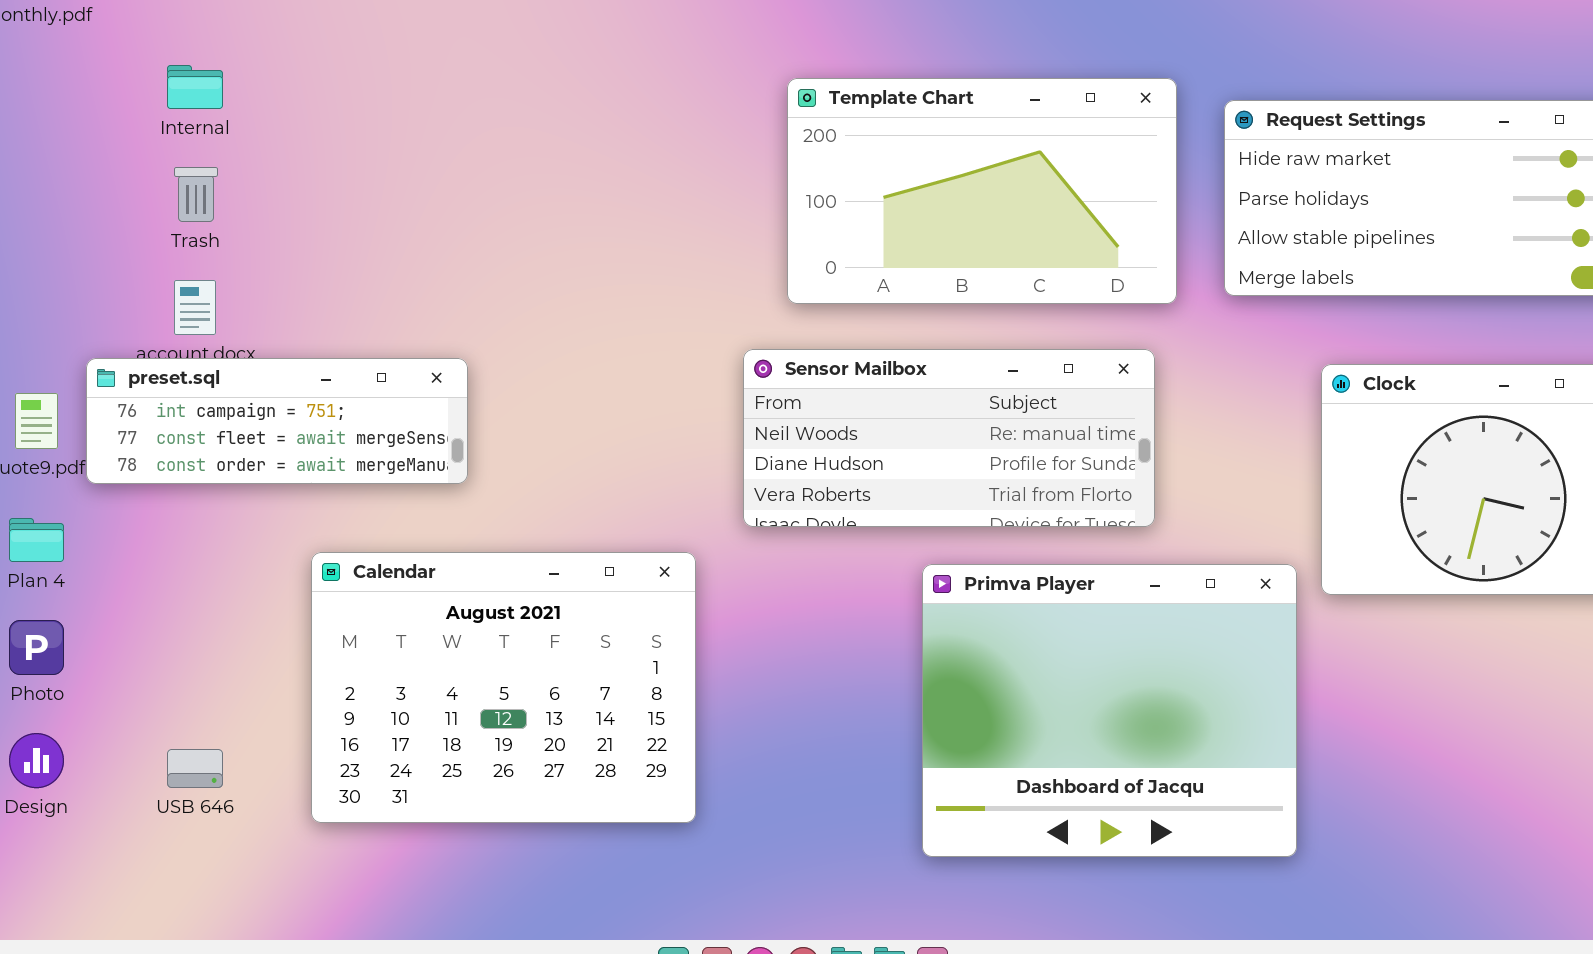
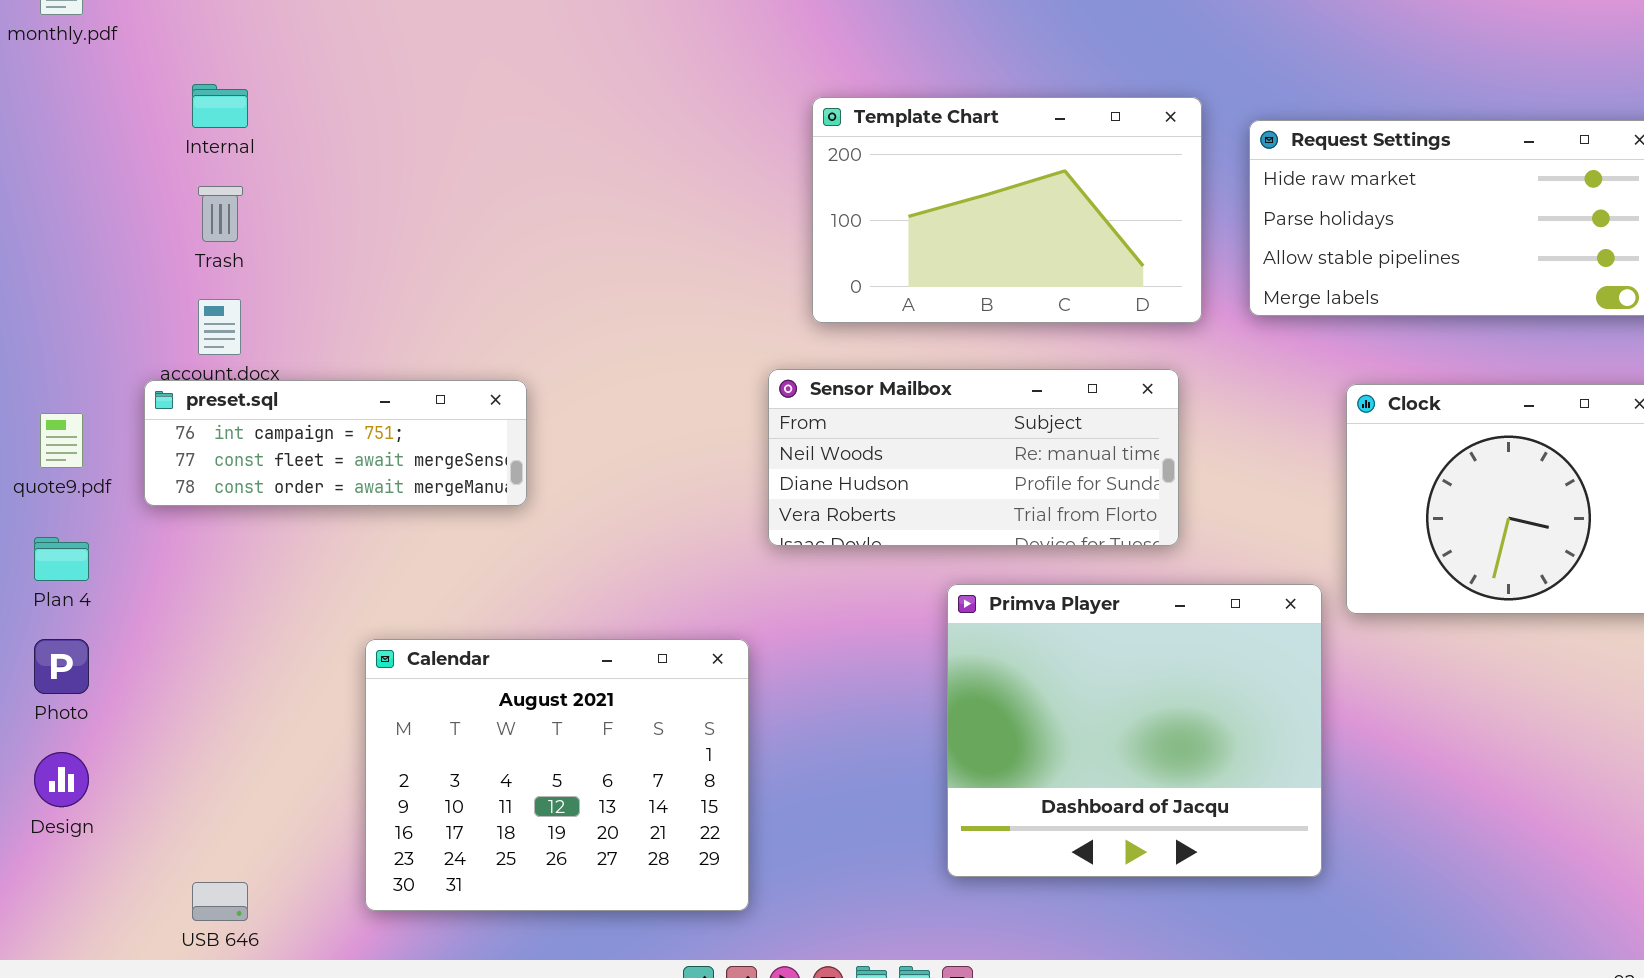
preset.sql: [86,358,468,484] -> [144,380,527,506], moved
Calendar: [311,552,696,823] -> [365,639,749,911], moved
USB 646: [167,749,223,788] -> [192,882,248,921], moved

